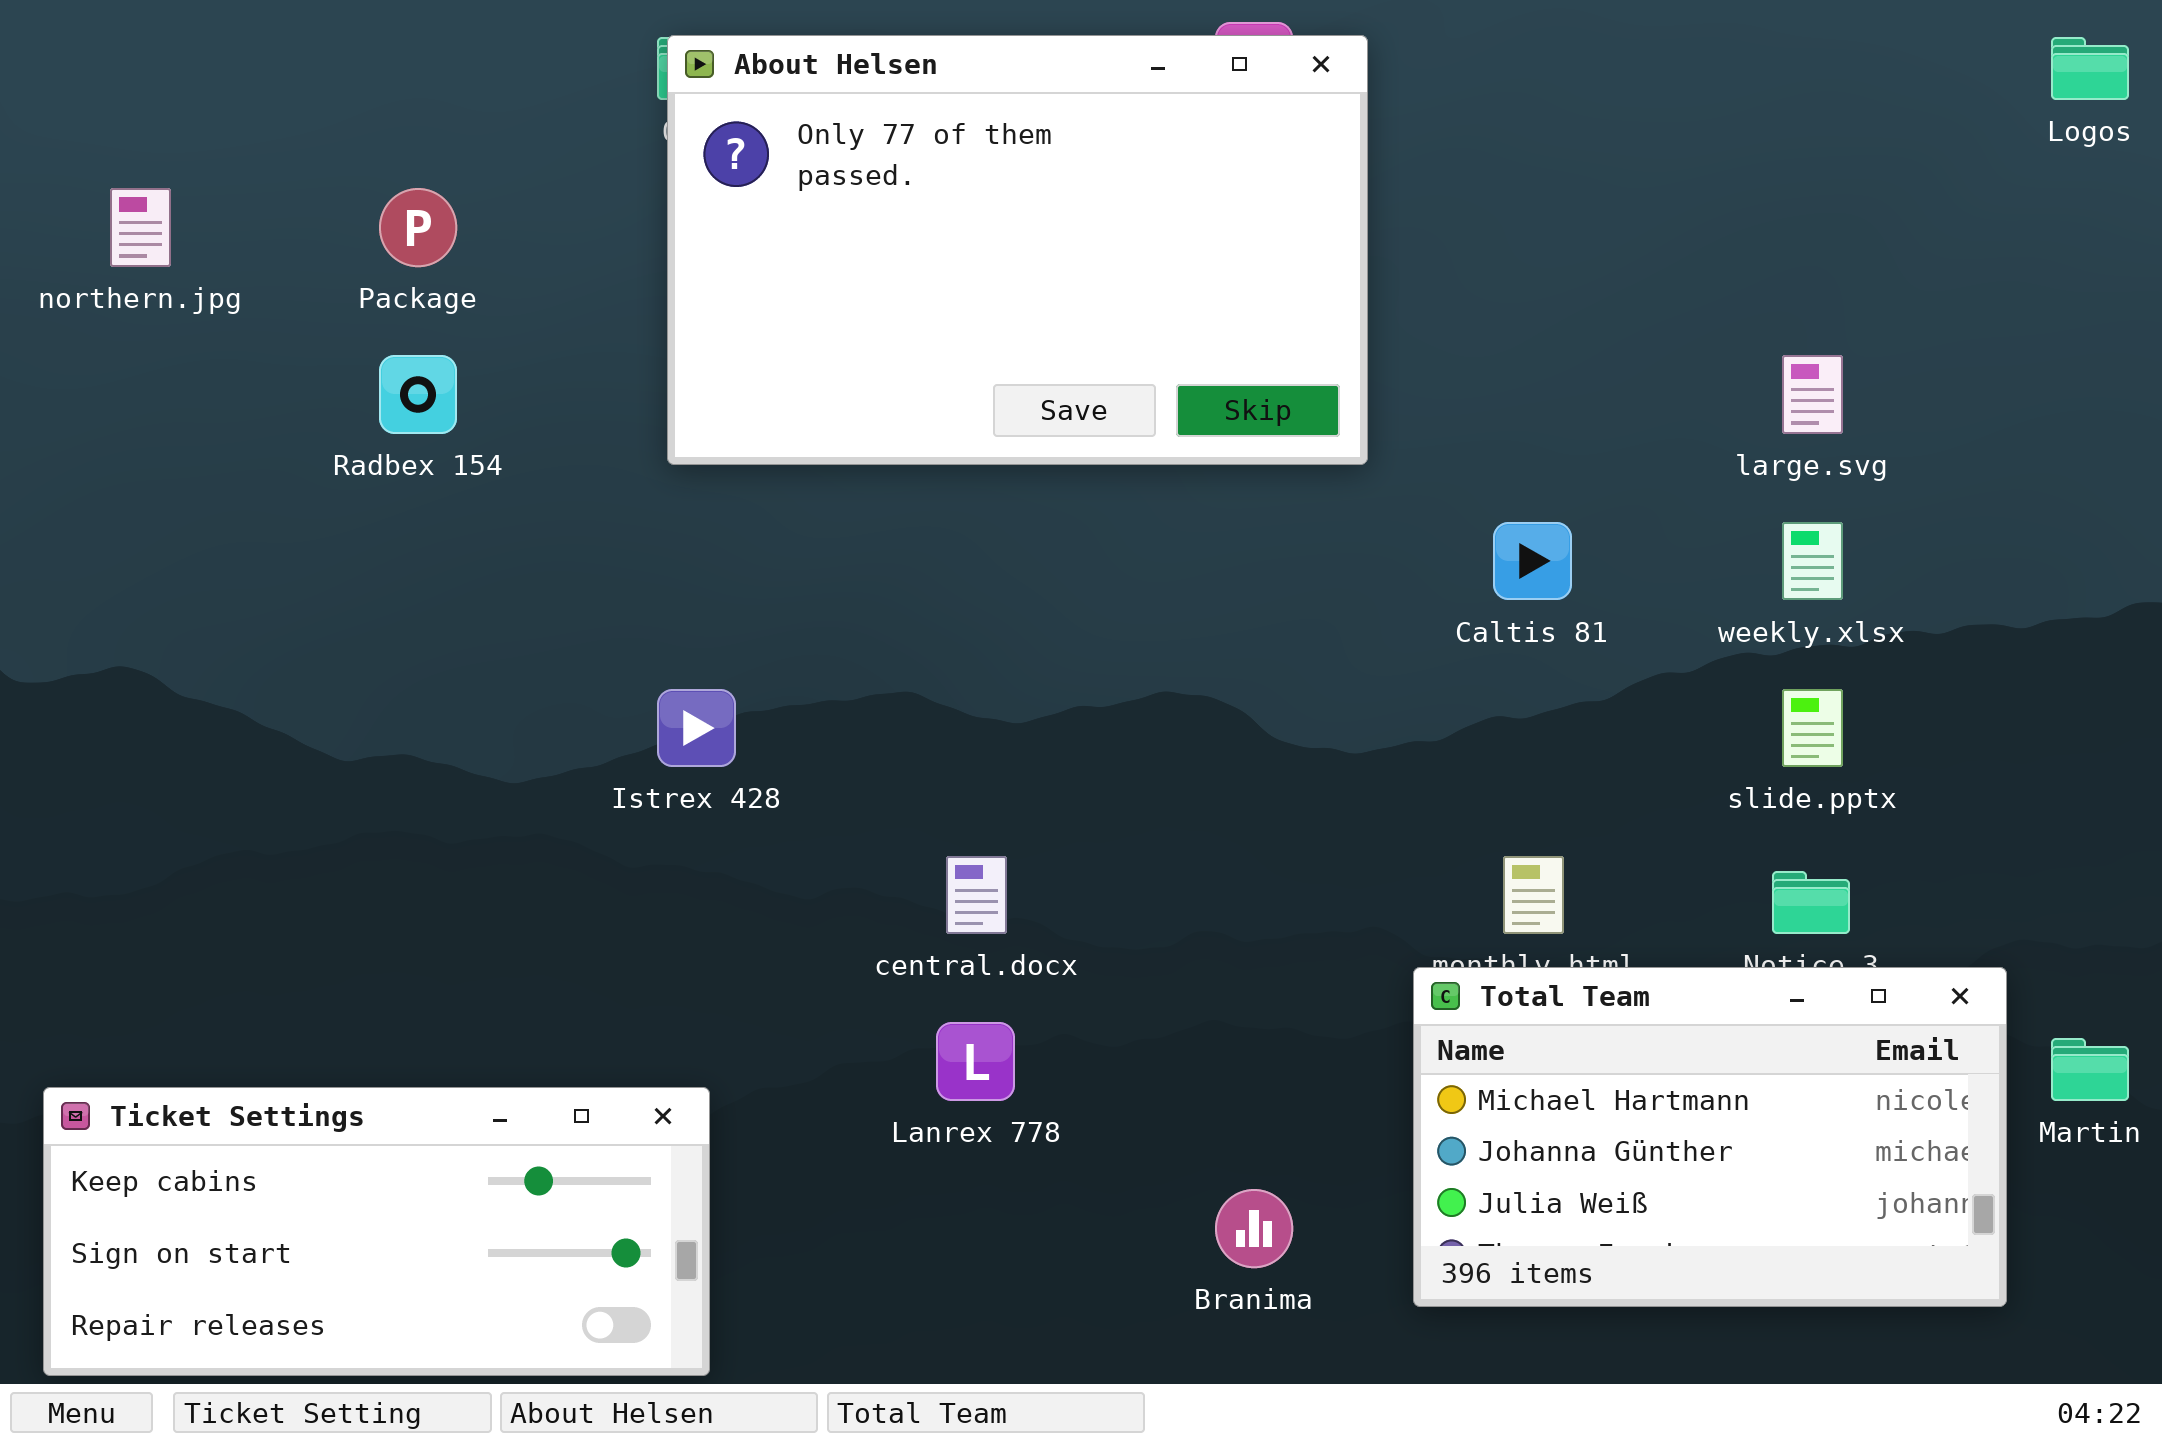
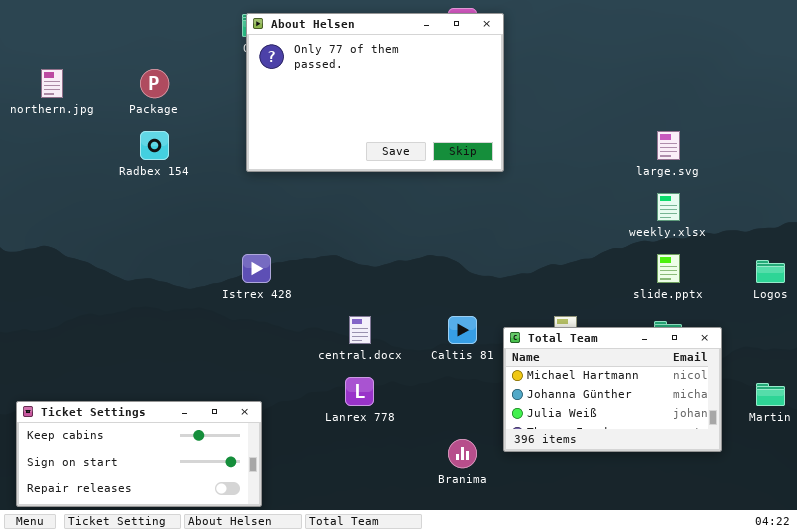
Logos: [2051,37,2129,100] -> [756,260,785,283], moved
Caltis 81: [1493,522,1572,600] -> [448,316,477,344], moved
Total Team: [1413,967,2007,1307] -> [503,327,722,452], moved

